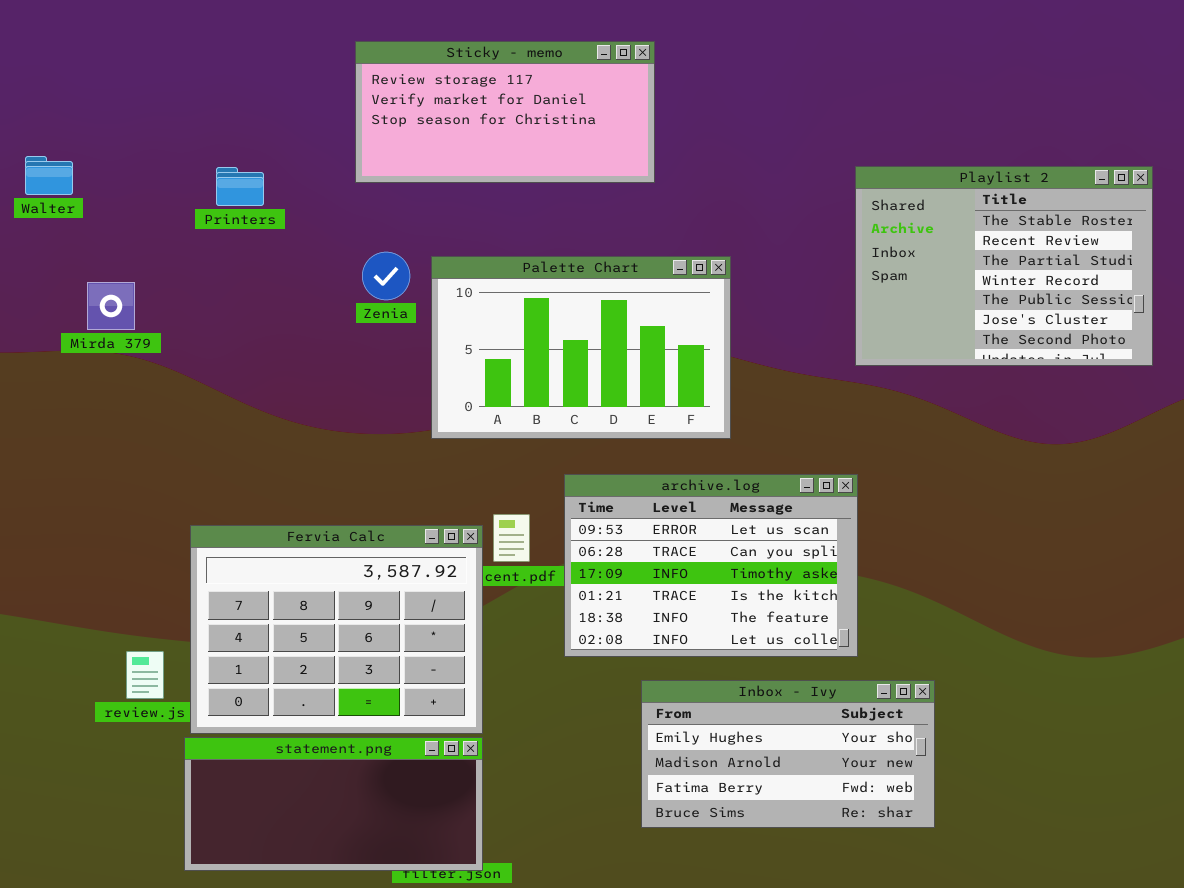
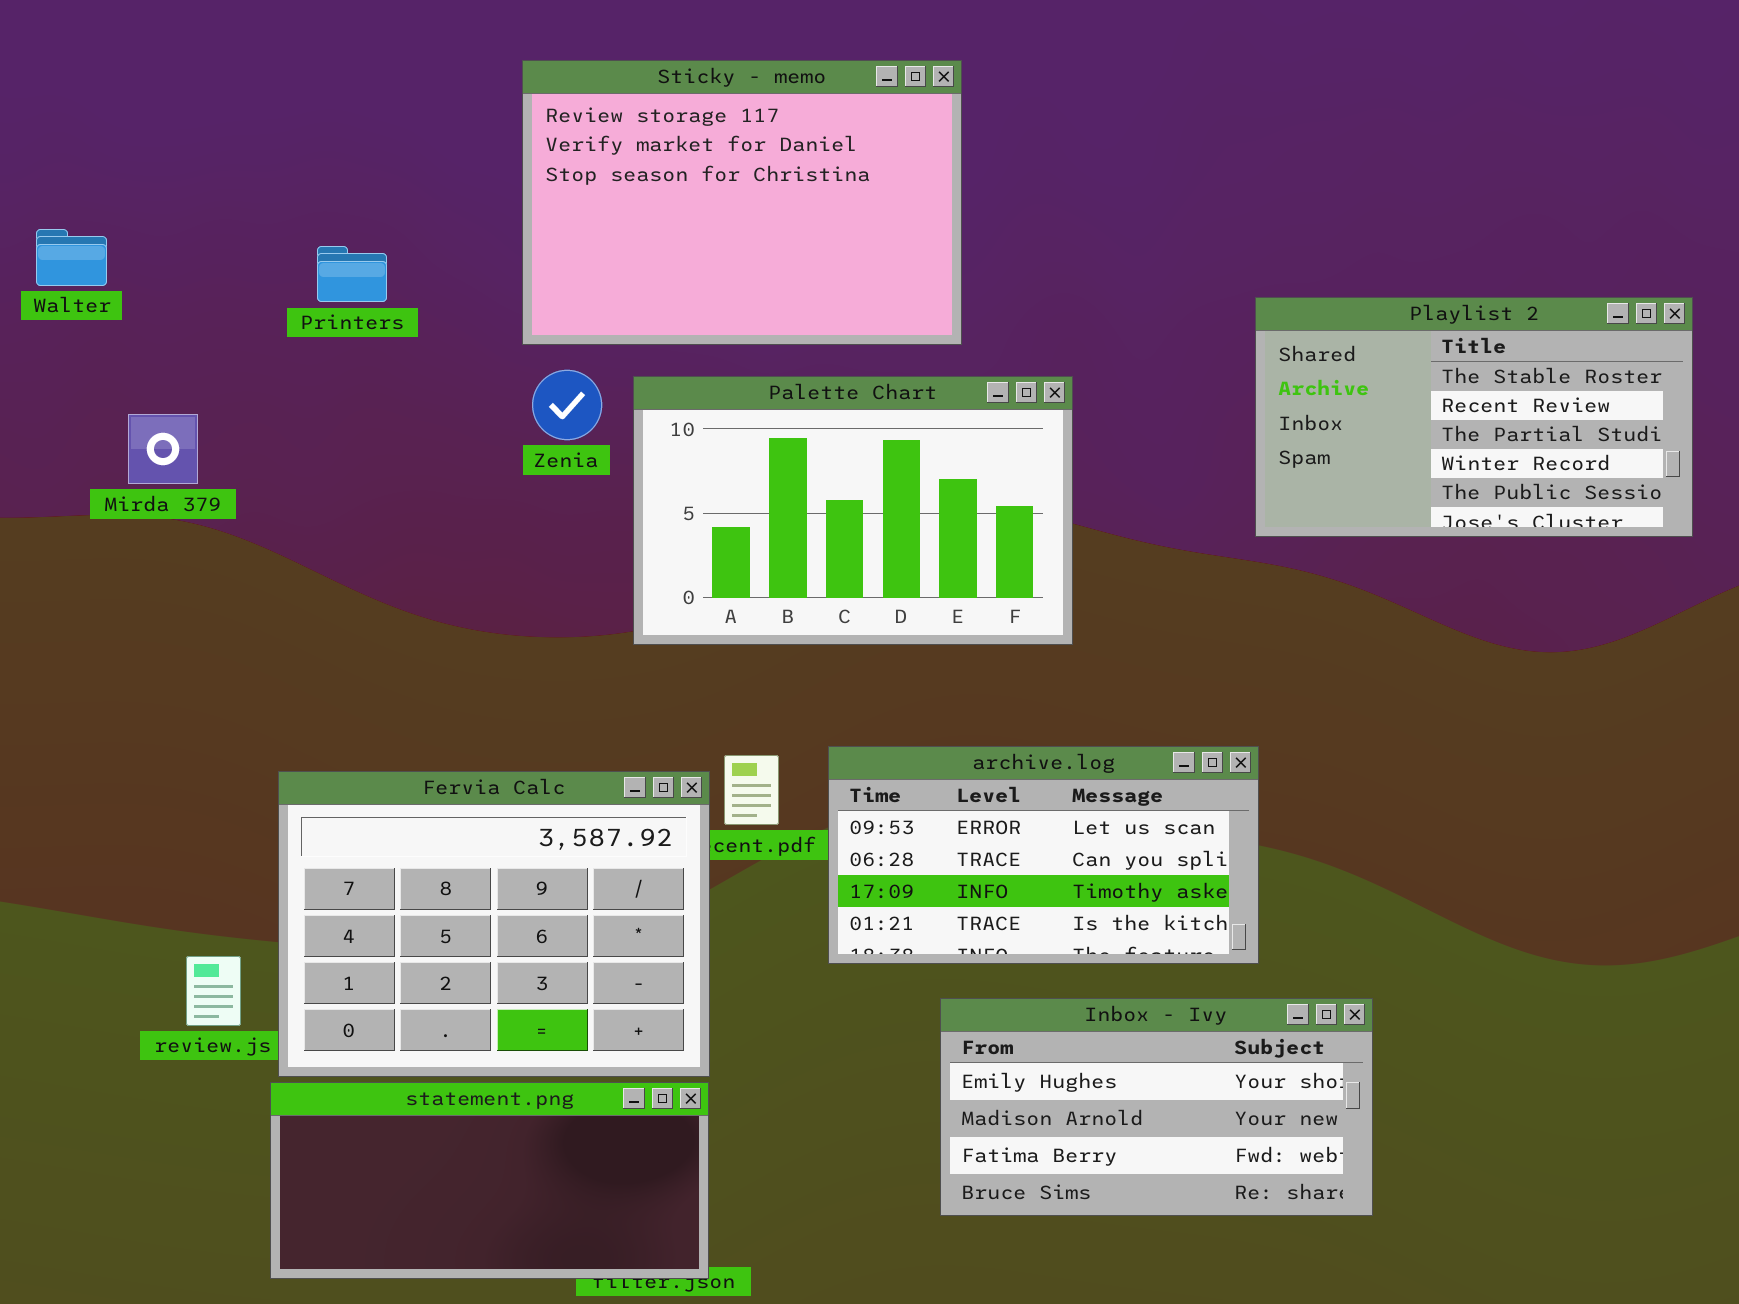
Sticky - memo: [355,41,655,183] -> [522,60,962,345], resized
Playlist 2: [855,166,1153,366] -> [1255,297,1693,537], resized
archive.log: [564,474,858,657] -> [828,746,1259,964], resized

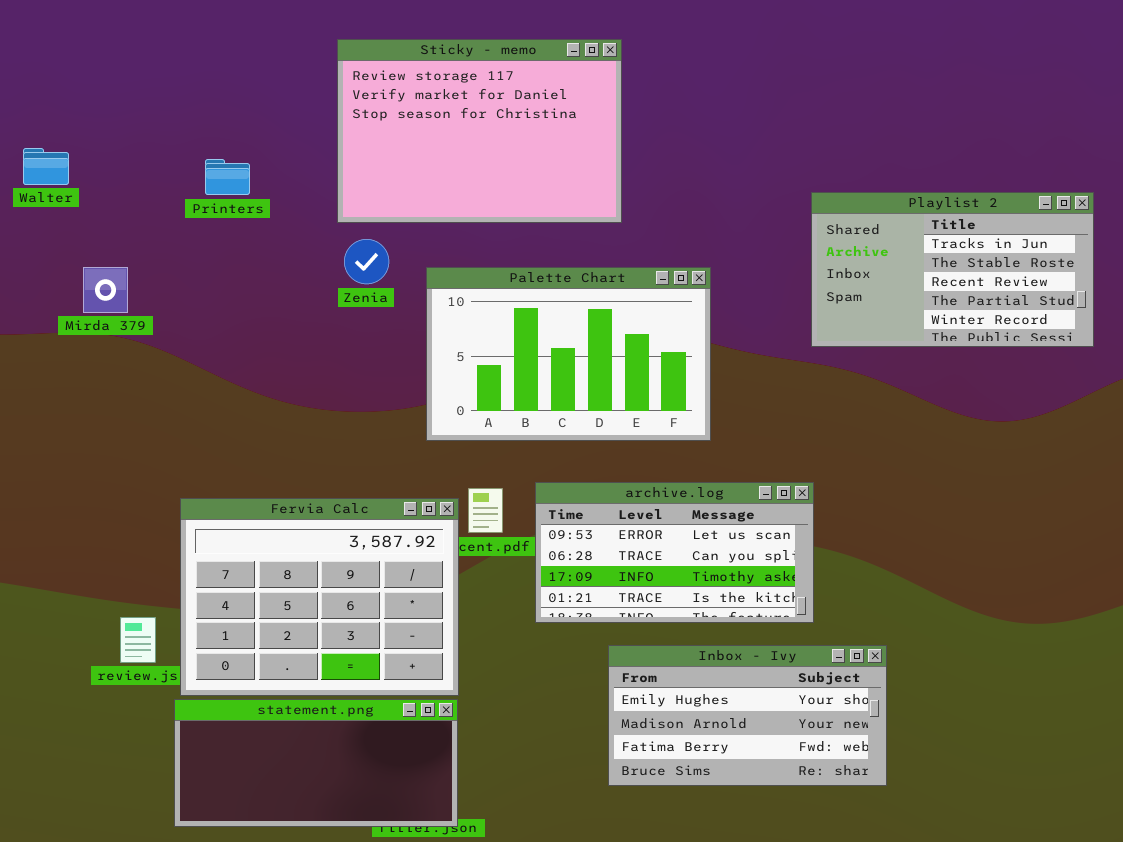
Playlist 2: [1255,297,1693,537] -> [811,192,1094,347], scrolled up 1 row
Palette Chart: [633,376,1073,645] -> [426,267,711,441], moved

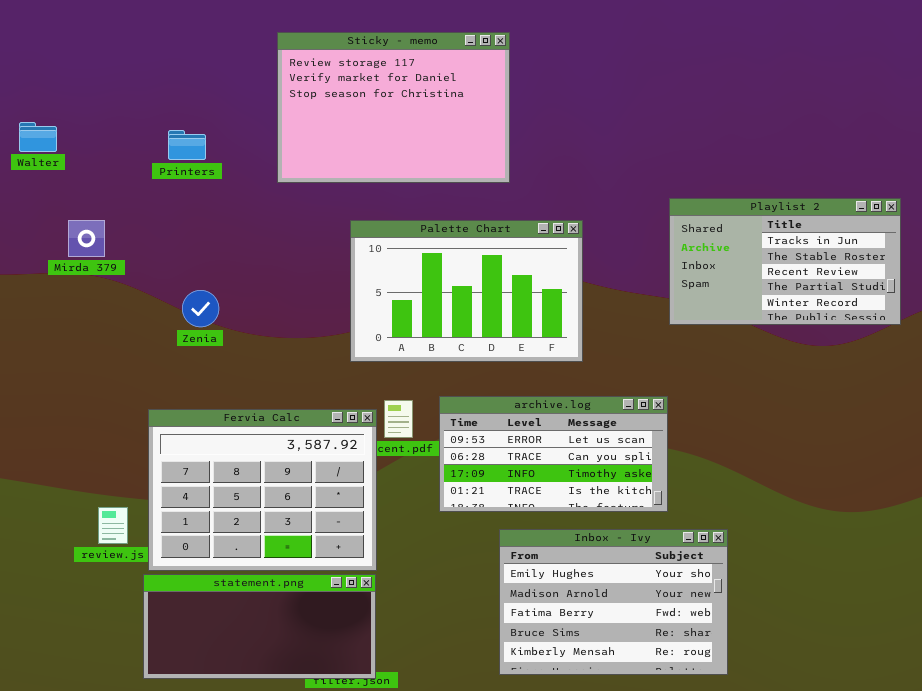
Playlist 2: [811,192,1094,347] -> [669,198,901,325], moved
Zenia: [344,239,389,284] -> [182,290,219,327], moved
Inbox - Ivy: [608,645,887,786] -> [499,529,728,675], resized

